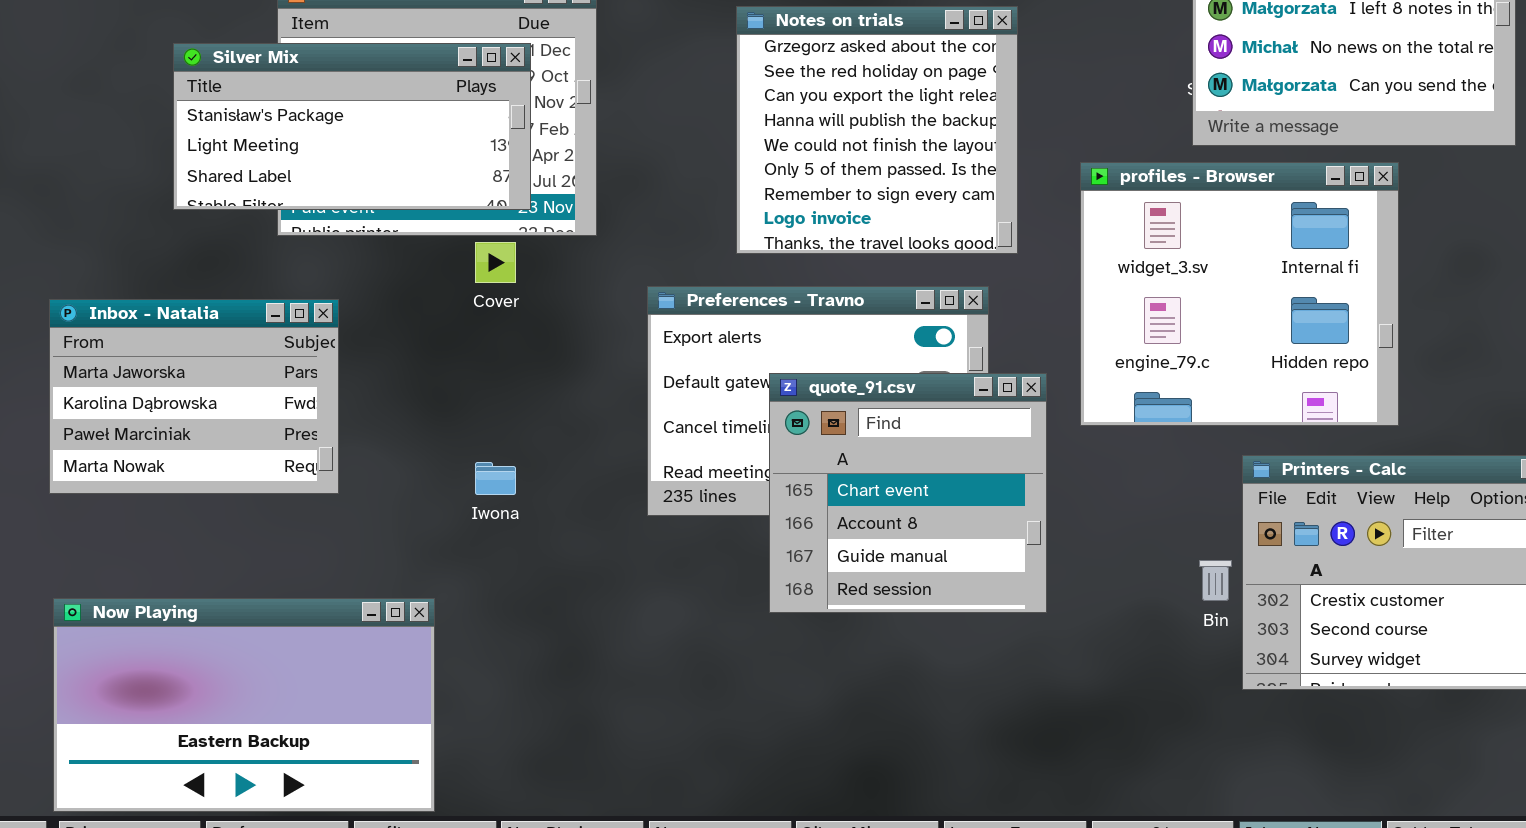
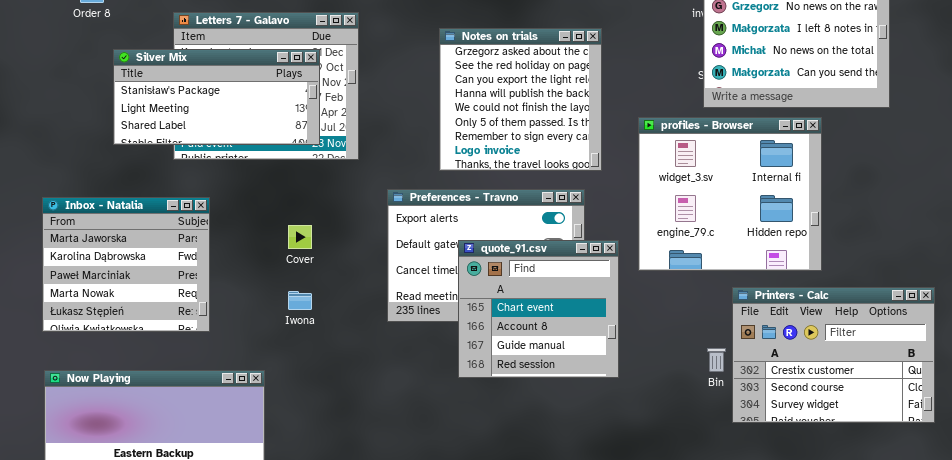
Cover: [475,242,516,283] -> [288,225,312,249], moved
Inbox - Natalia: [49,299,339,494] -> [42,197,210,332], resized

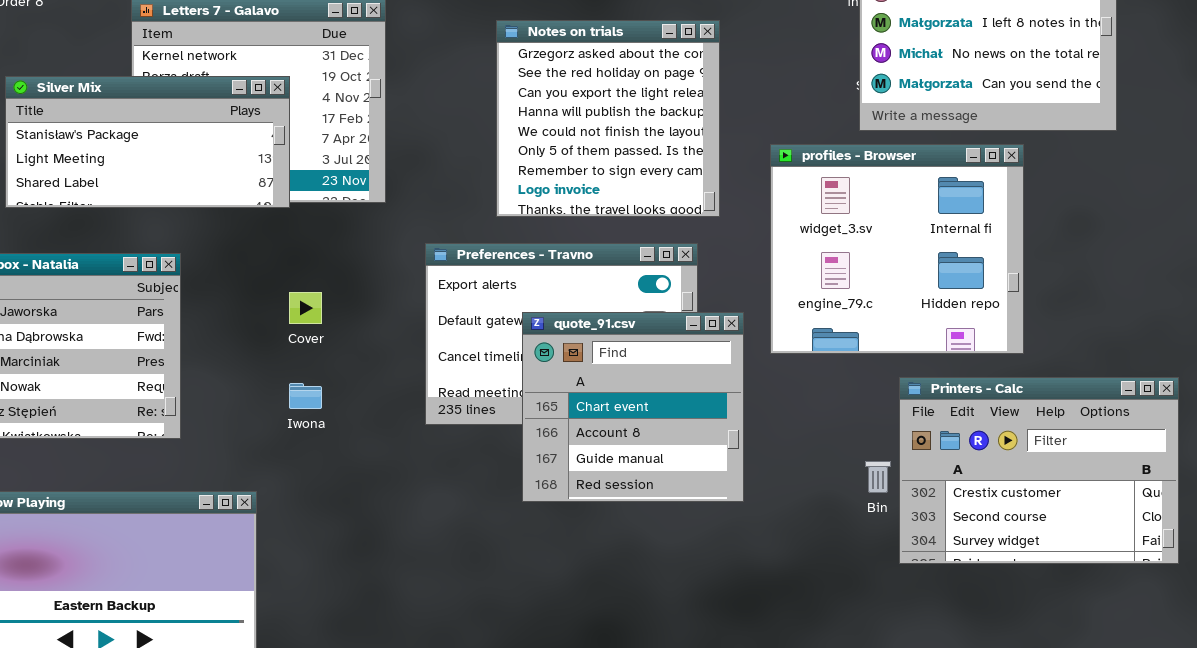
Silver Mix: [113,49,320,145] -> [5,76,290,208], moved

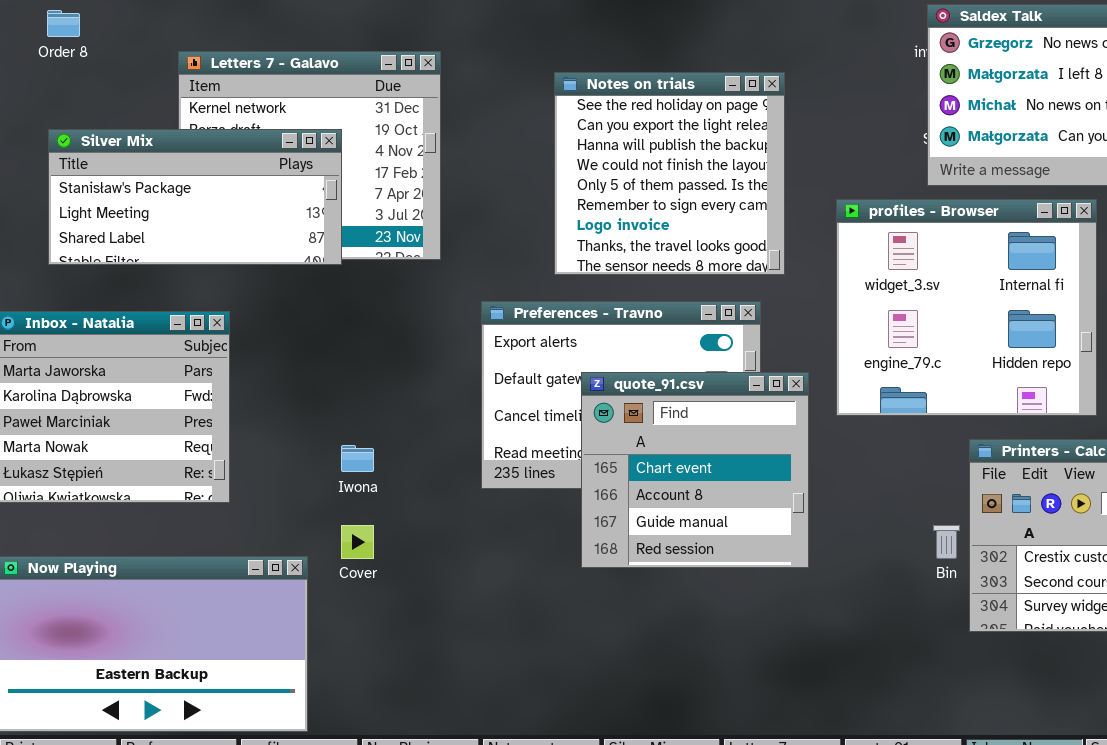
Notes on trials: [496,20,720,217] -> [554,72,785,275], scrolled down 1 row
Cover: [289,292,322,324] -> [341,525,374,559], moved

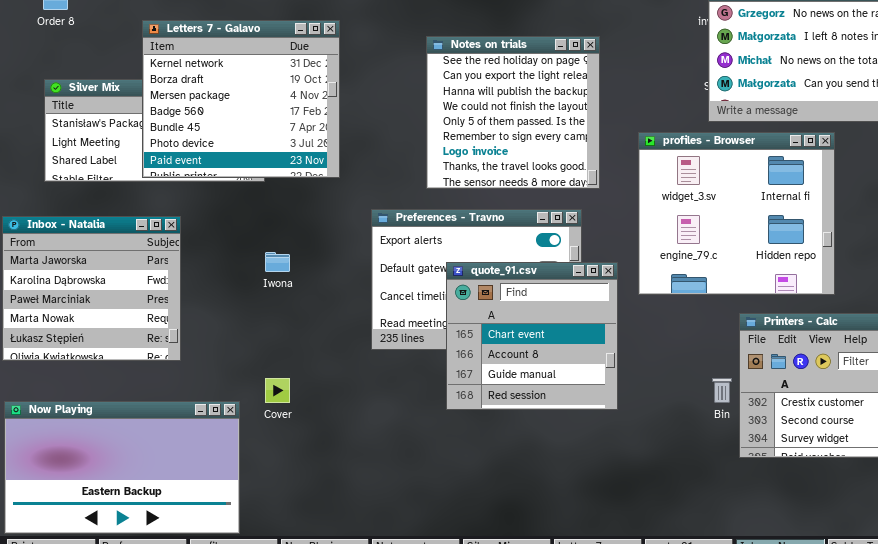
Letters 7 - Galavo: [178,51,441,260] -> [142,20,340,178], raised
Iwona: [341,445,374,472] -> [265,252,290,272], moved

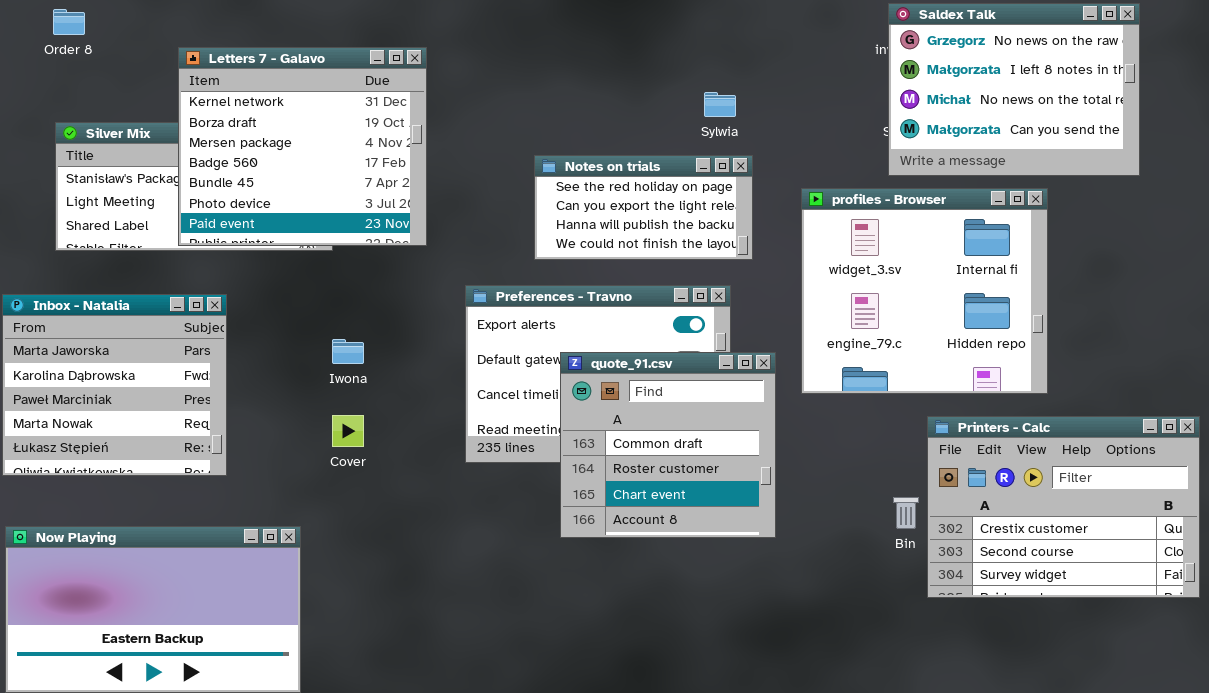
Notes on trials: [426,36,600,189] -> [534,155,753,260], resized
quote_91.csv: [446,262,618,410] -> [560,352,776,538], scrolled up 2 rows
Cover: [265,378,290,403] -> [332,415,364,447], moved

